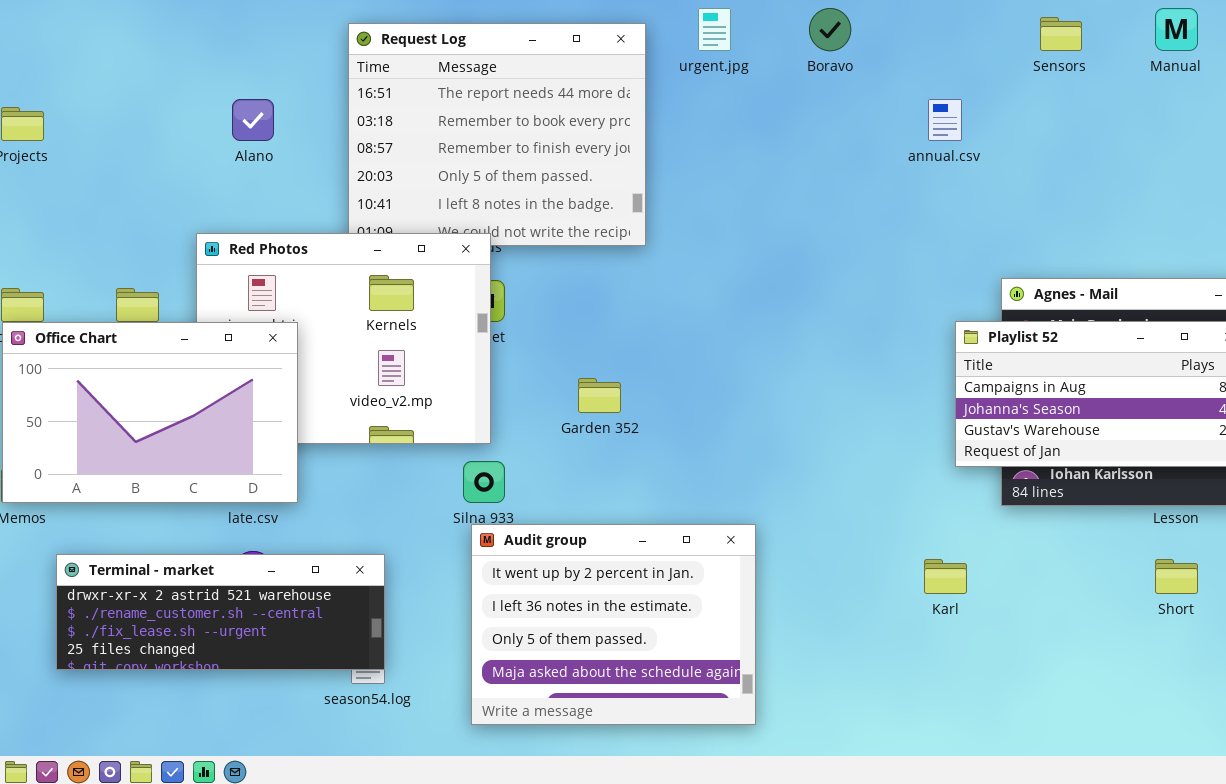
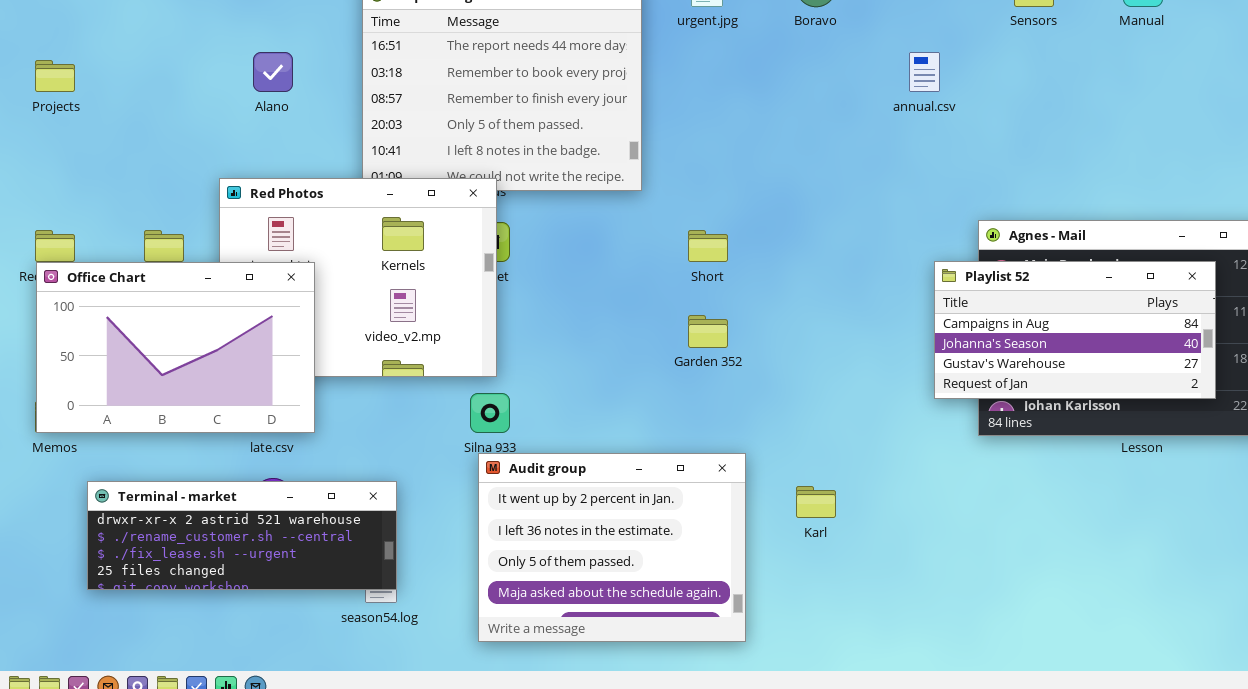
Garden 352: [578,378,621,413] -> [688,315,728,348], moved
Karl: [924,559,967,594] -> [796,486,836,518], moved
Short: [1155,559,1198,594] -> [688,230,728,262], moved

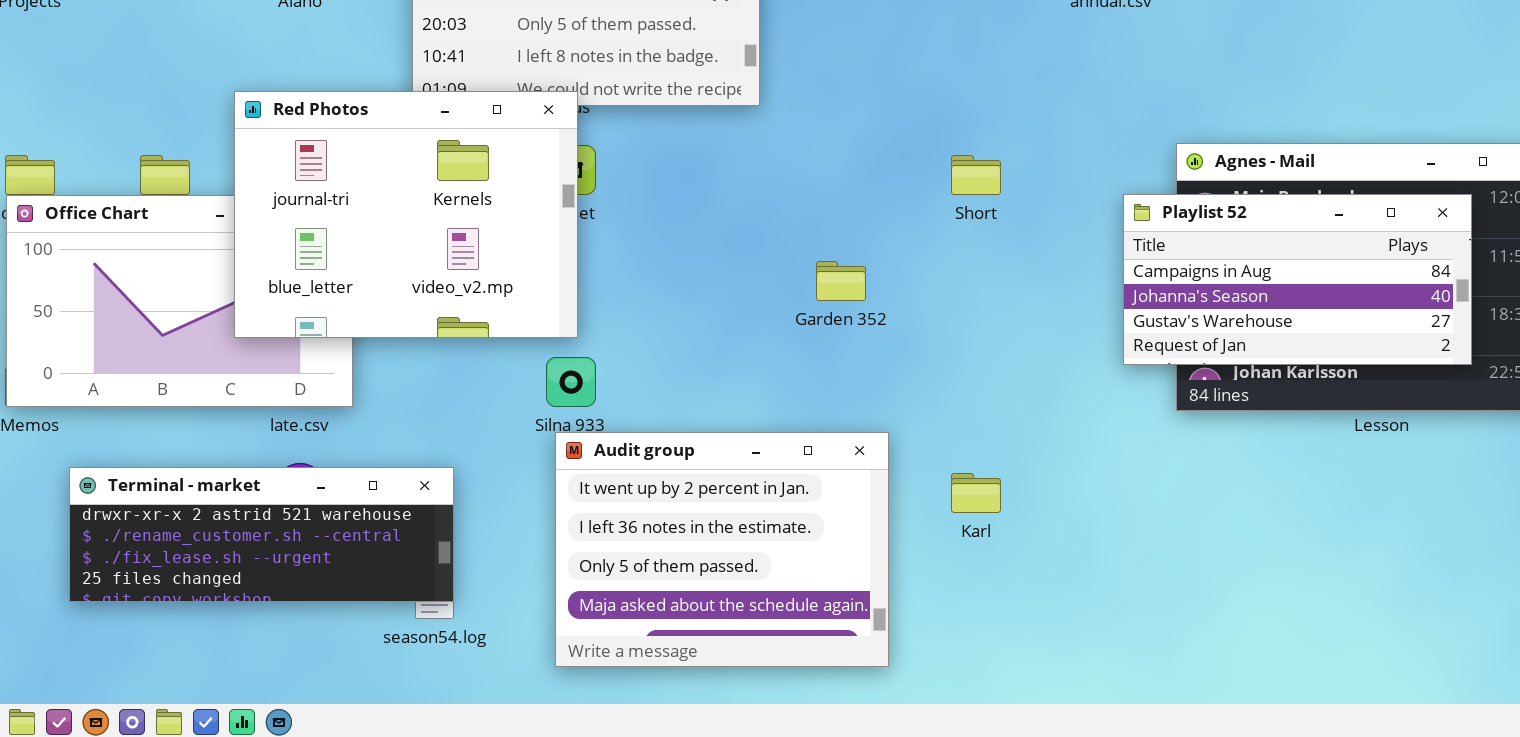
Red Photos: [219,178,497,377] -> [234,91,578,338], raised
Short: [688,230,728,262] -> [951,155,1001,195], moved

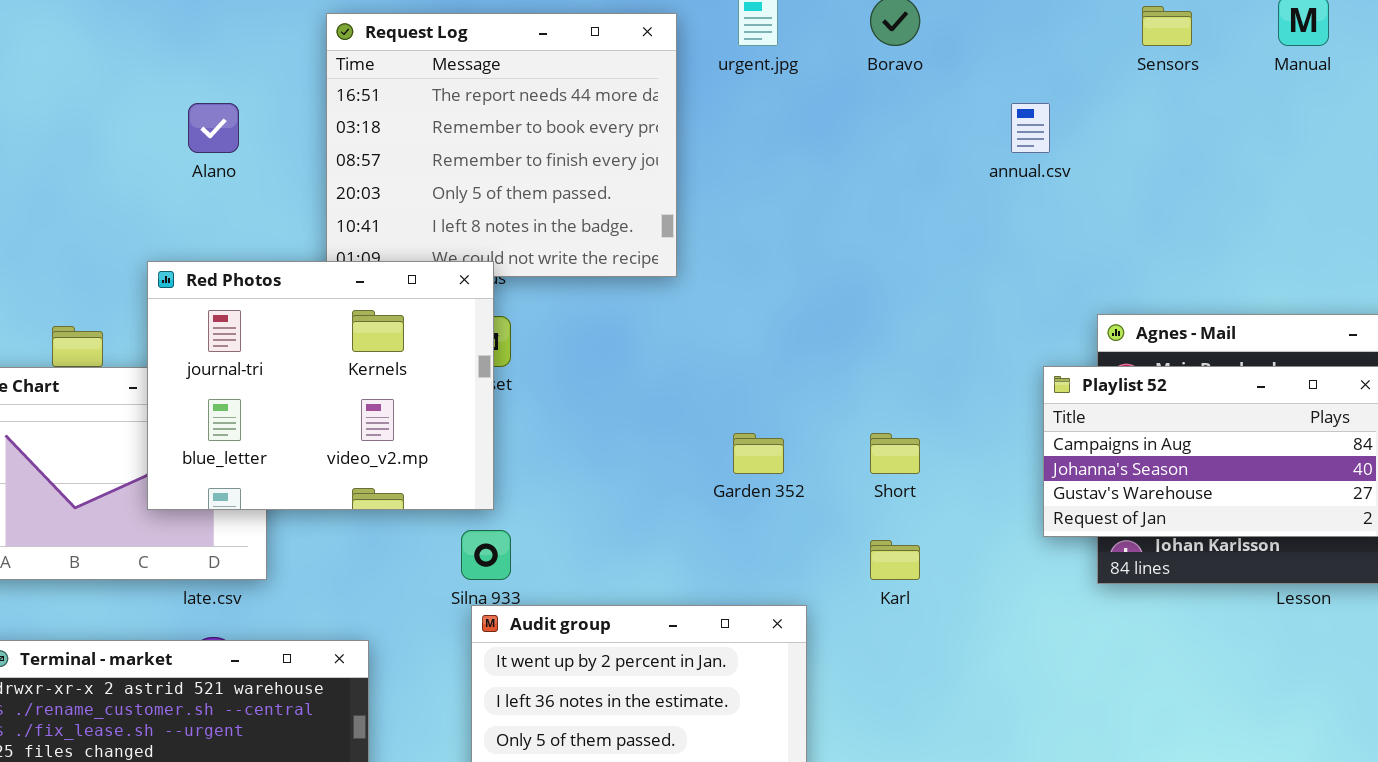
Short: [951,155,1001,195] -> [870,433,920,474], moved
Karl: [951,473,1001,513] -> [870,540,920,580], moved

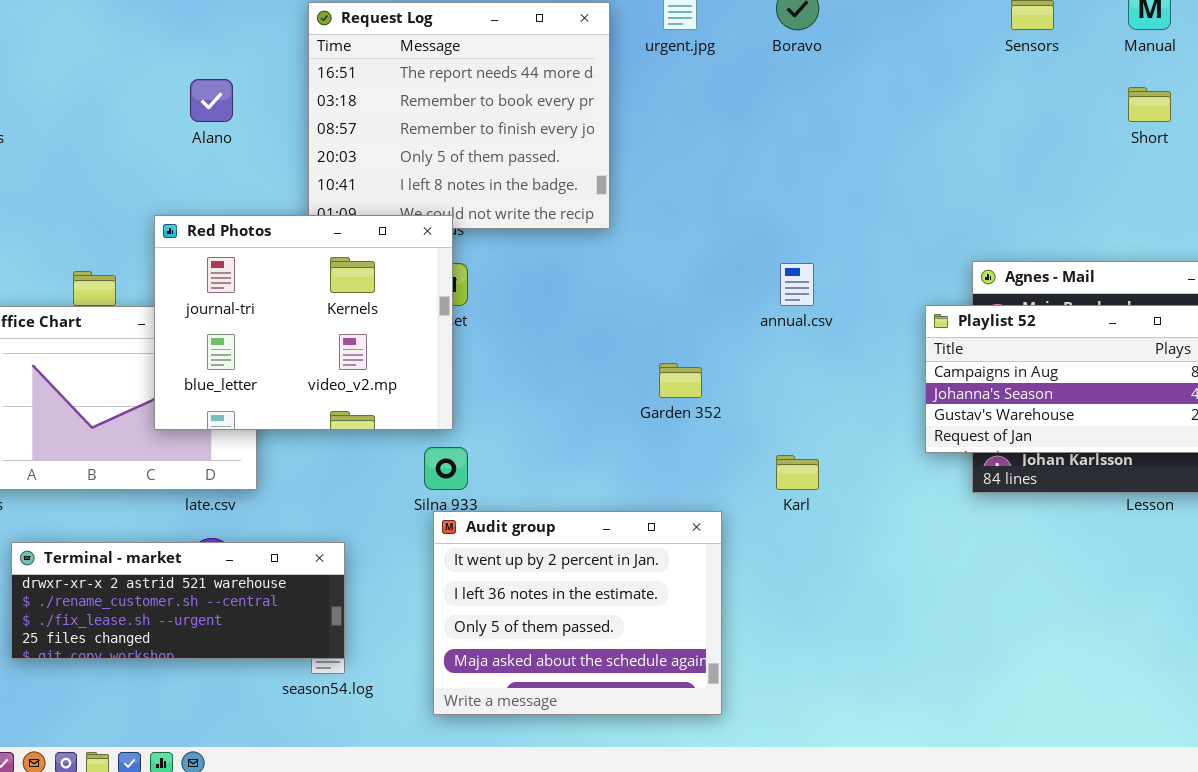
annual.csv: [1011,103,1050,153] -> [780,263,814,306], moved
Short: [870,433,920,474] -> [1128,87,1171,122], moved

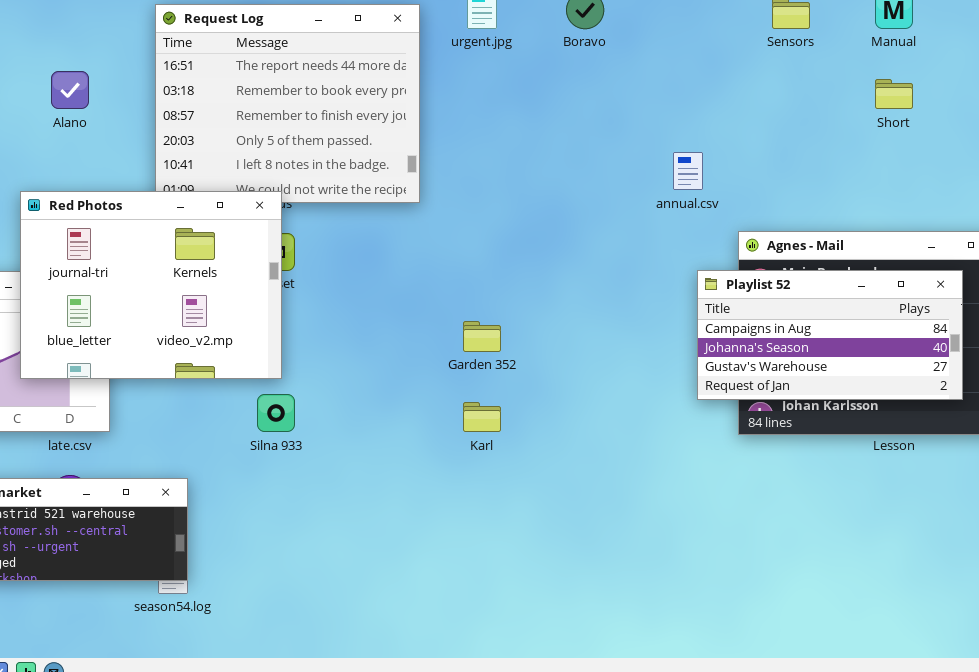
annual.csv: [780,263,814,306] -> [673,152,703,190], moved
Karl: [776,455,819,490] -> [463,402,501,432], moved
Audit group: [433,511,722,715] -> none, closed

